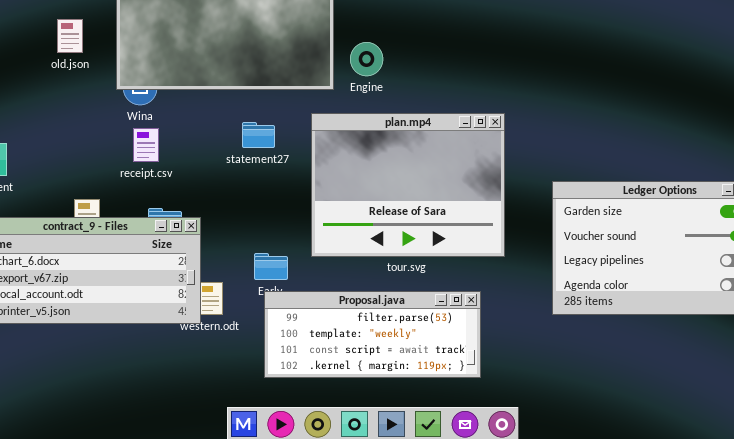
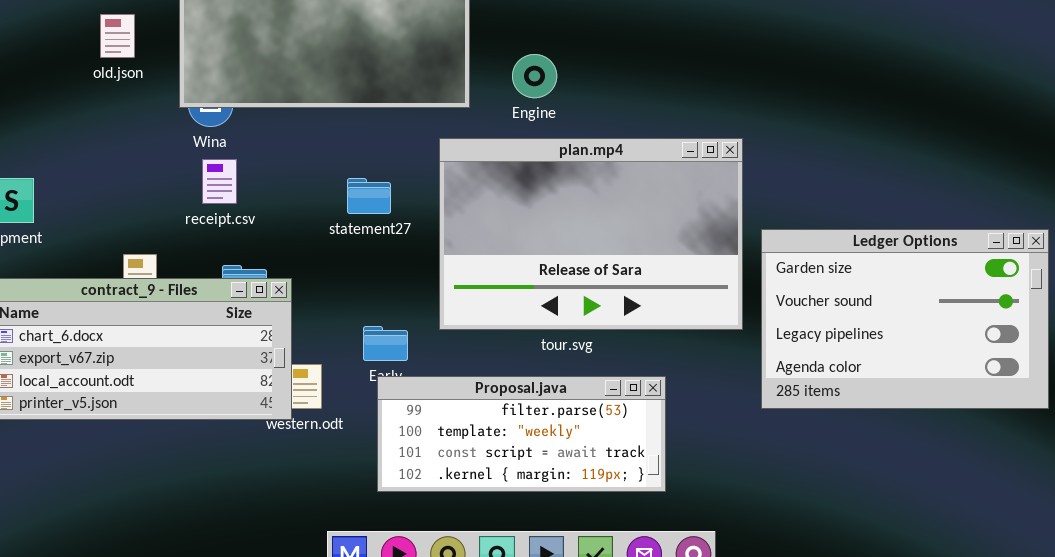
Engine: [350,42,383,76] -> [512,54,557,98], moved
plan.mp4: [311,113,505,257] -> [439,138,743,330], resized
statement27: [242,122,275,148] -> [347,178,391,214], moved

